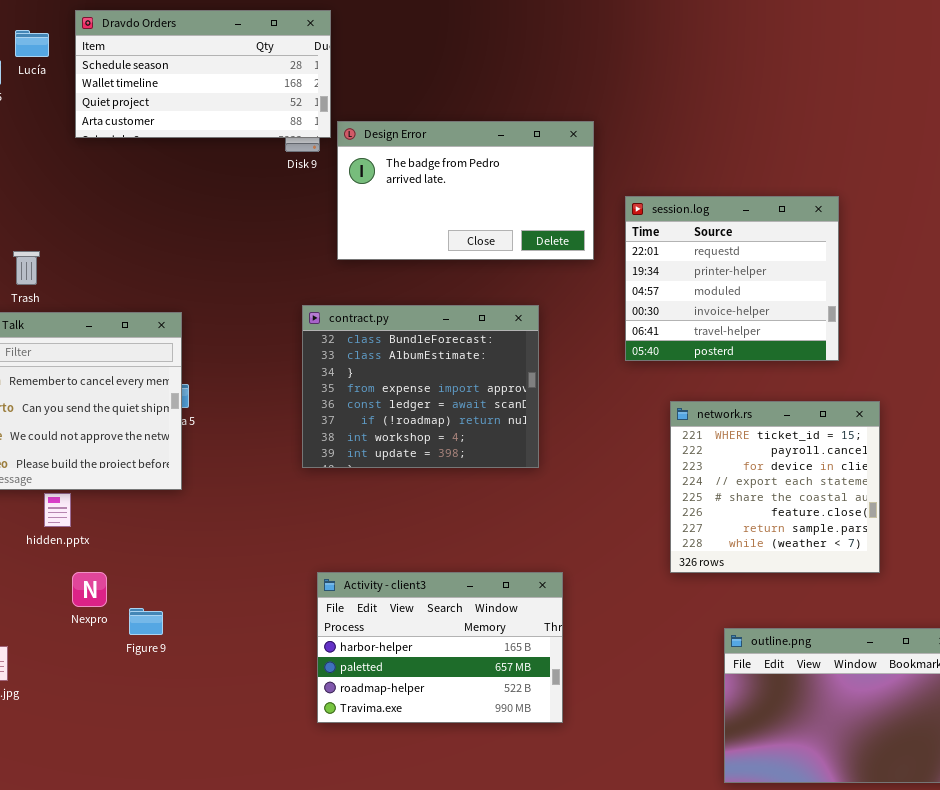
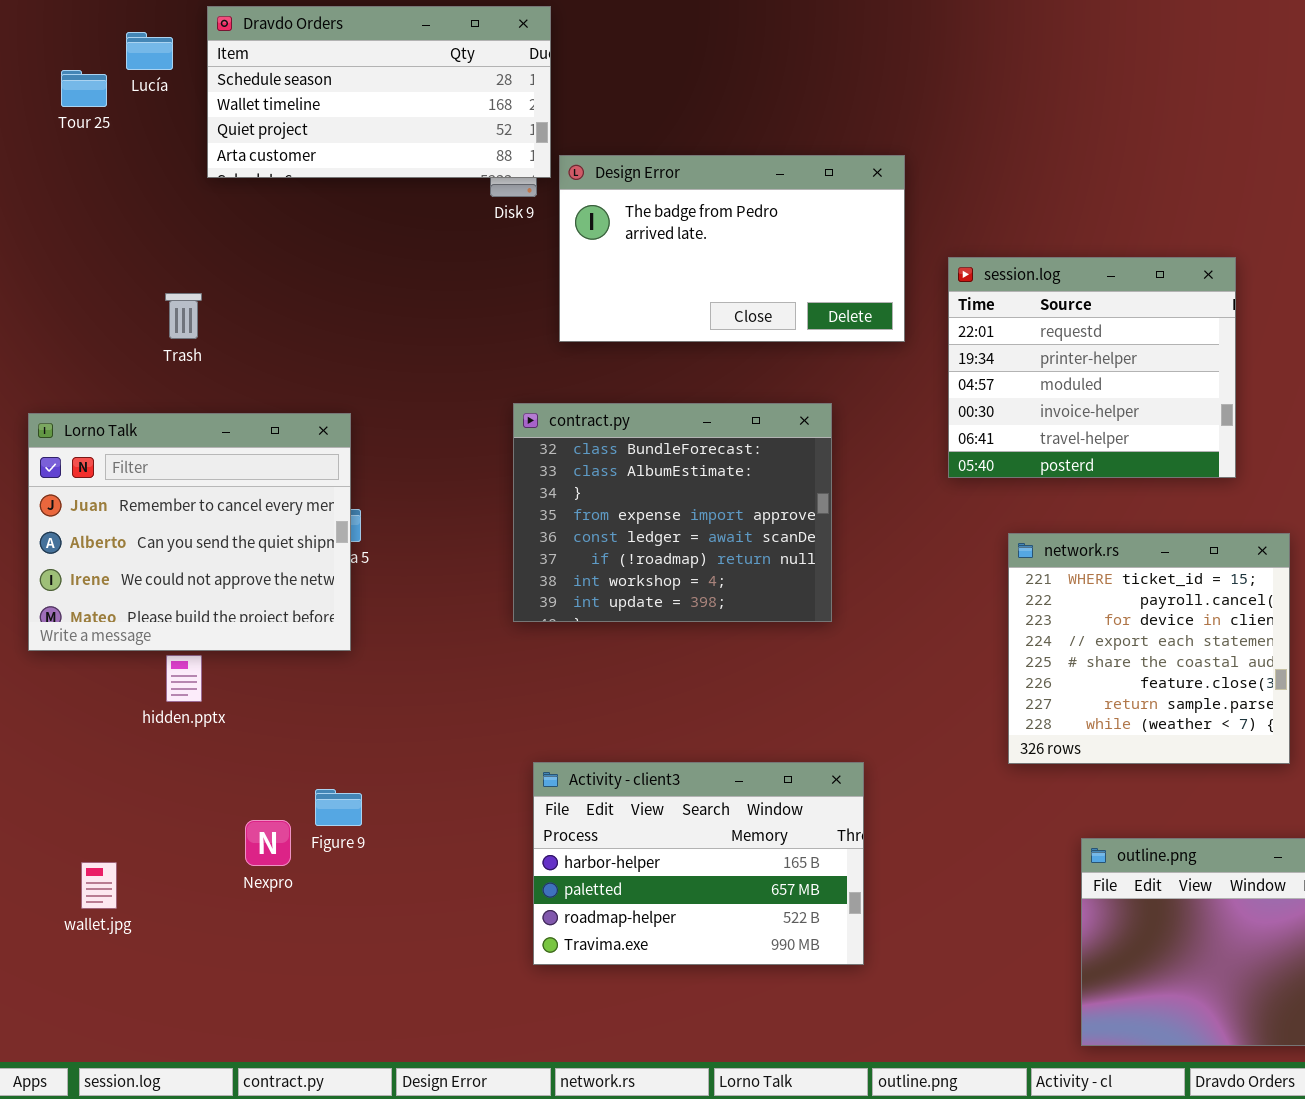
Trash: [13,251,40,285] -> [165,293,202,339], moved
Nexpro: [72,572,107,607] -> [245,820,291,866], moved
Figure 9: [129,608,163,635] -> [315,789,362,826], moved

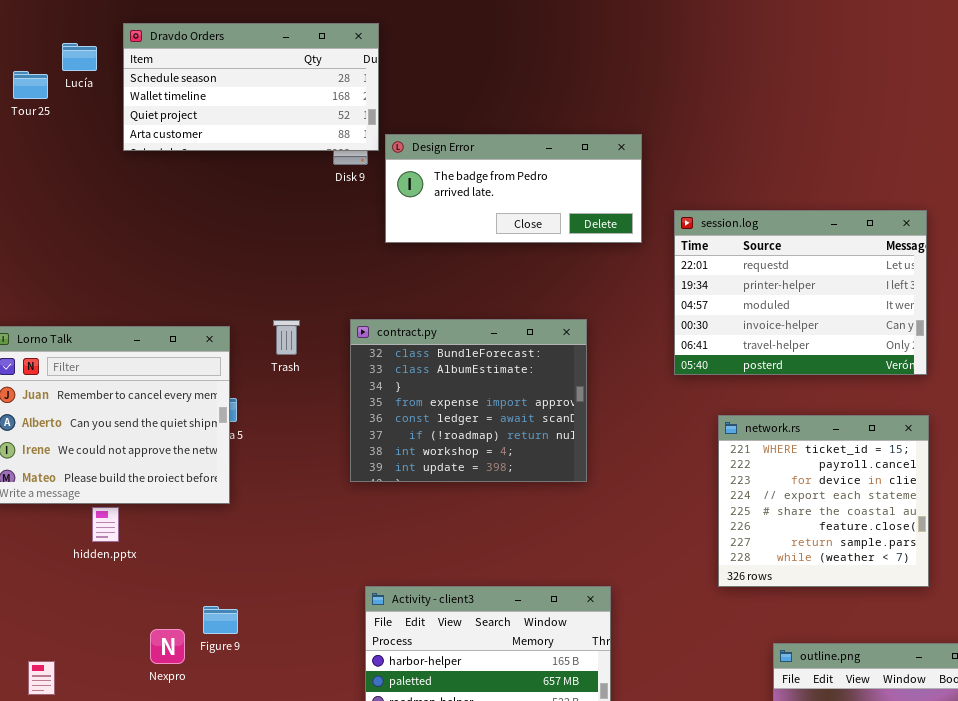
Design Error: [559,155,905,342] -> [385,134,642,243], resized
session.log: [948,257,1236,478] -> [674,210,927,375], resized
Trash: [165,293,202,339] -> [273,320,300,355], moved

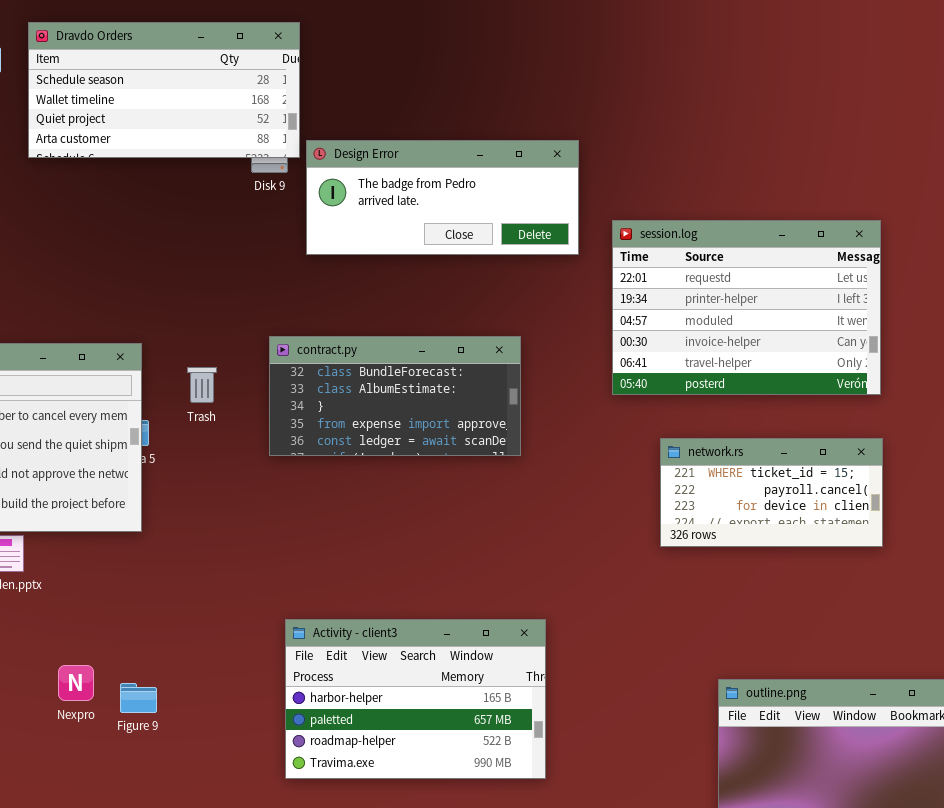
contract.py: [350,319,587,482] -> [269,336,521,456], resized
Trash: [273,320,300,355] -> [187,367,217,403], moved
network.rs: [718,415,929,587] -> [660,438,883,547], resized
Figure 9: [203,606,238,634] -> [120,683,157,713], moved

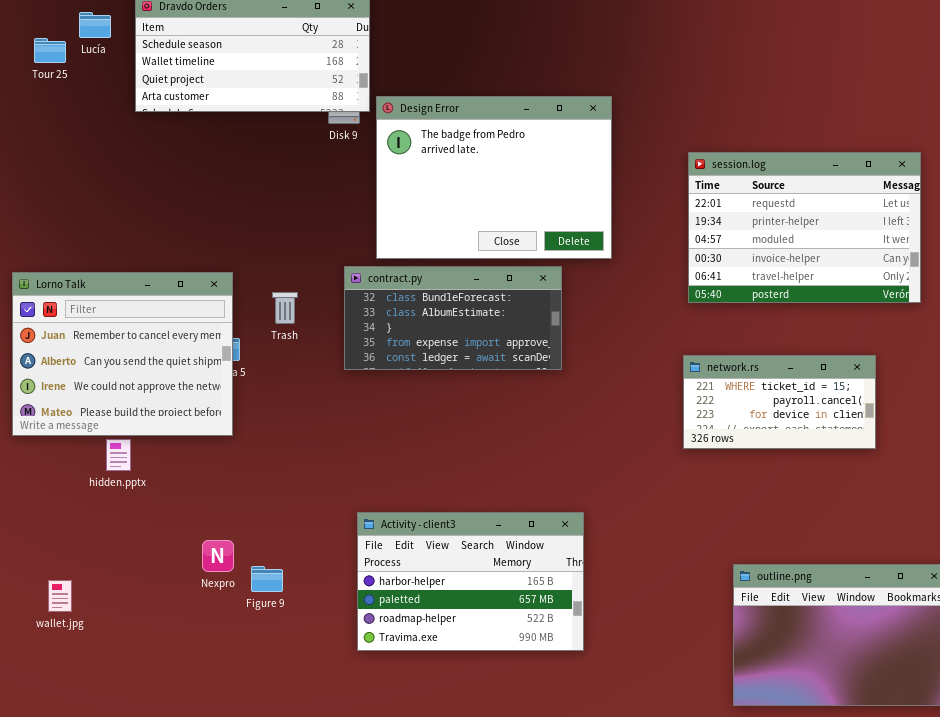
Design Error: [306,140,579,255] -> [376,96,612,259], resized
session.log: [612,220,881,395] -> [688,152,921,303], moved
Nexpro: [58,665,94,701] -> [202,540,234,572], moved
Figure 9: [120,683,157,713] -> [251,566,283,592], moved

